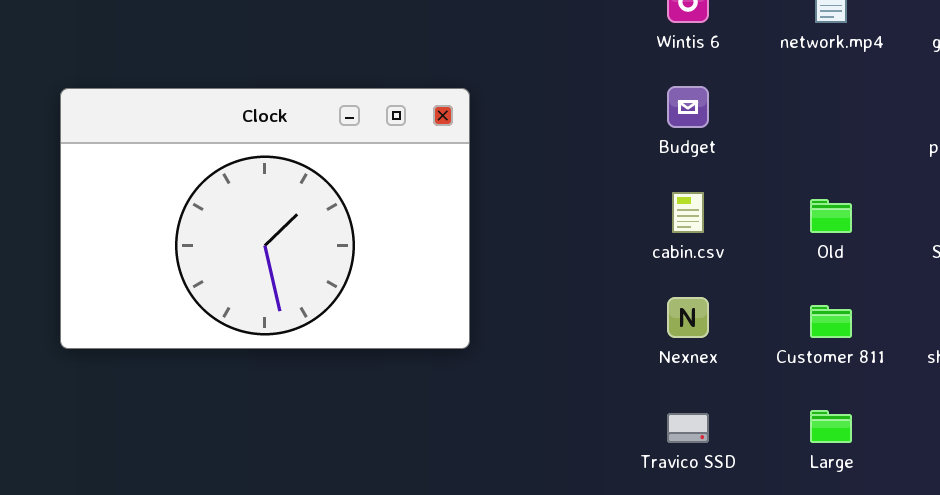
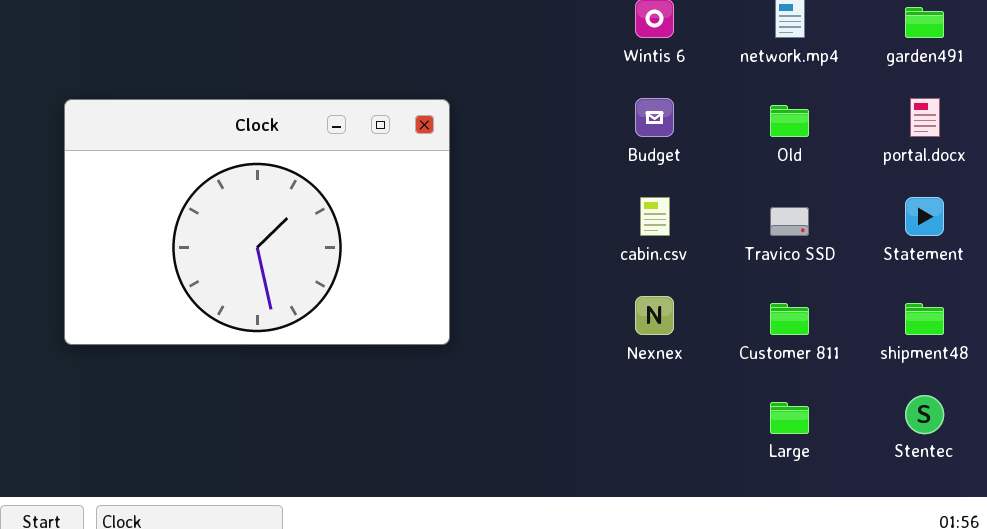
Old: [810,199,852,233] -> [770,105,809,137], moved
Travico SSD: [667,413,709,443] -> [770,207,809,236], moved

